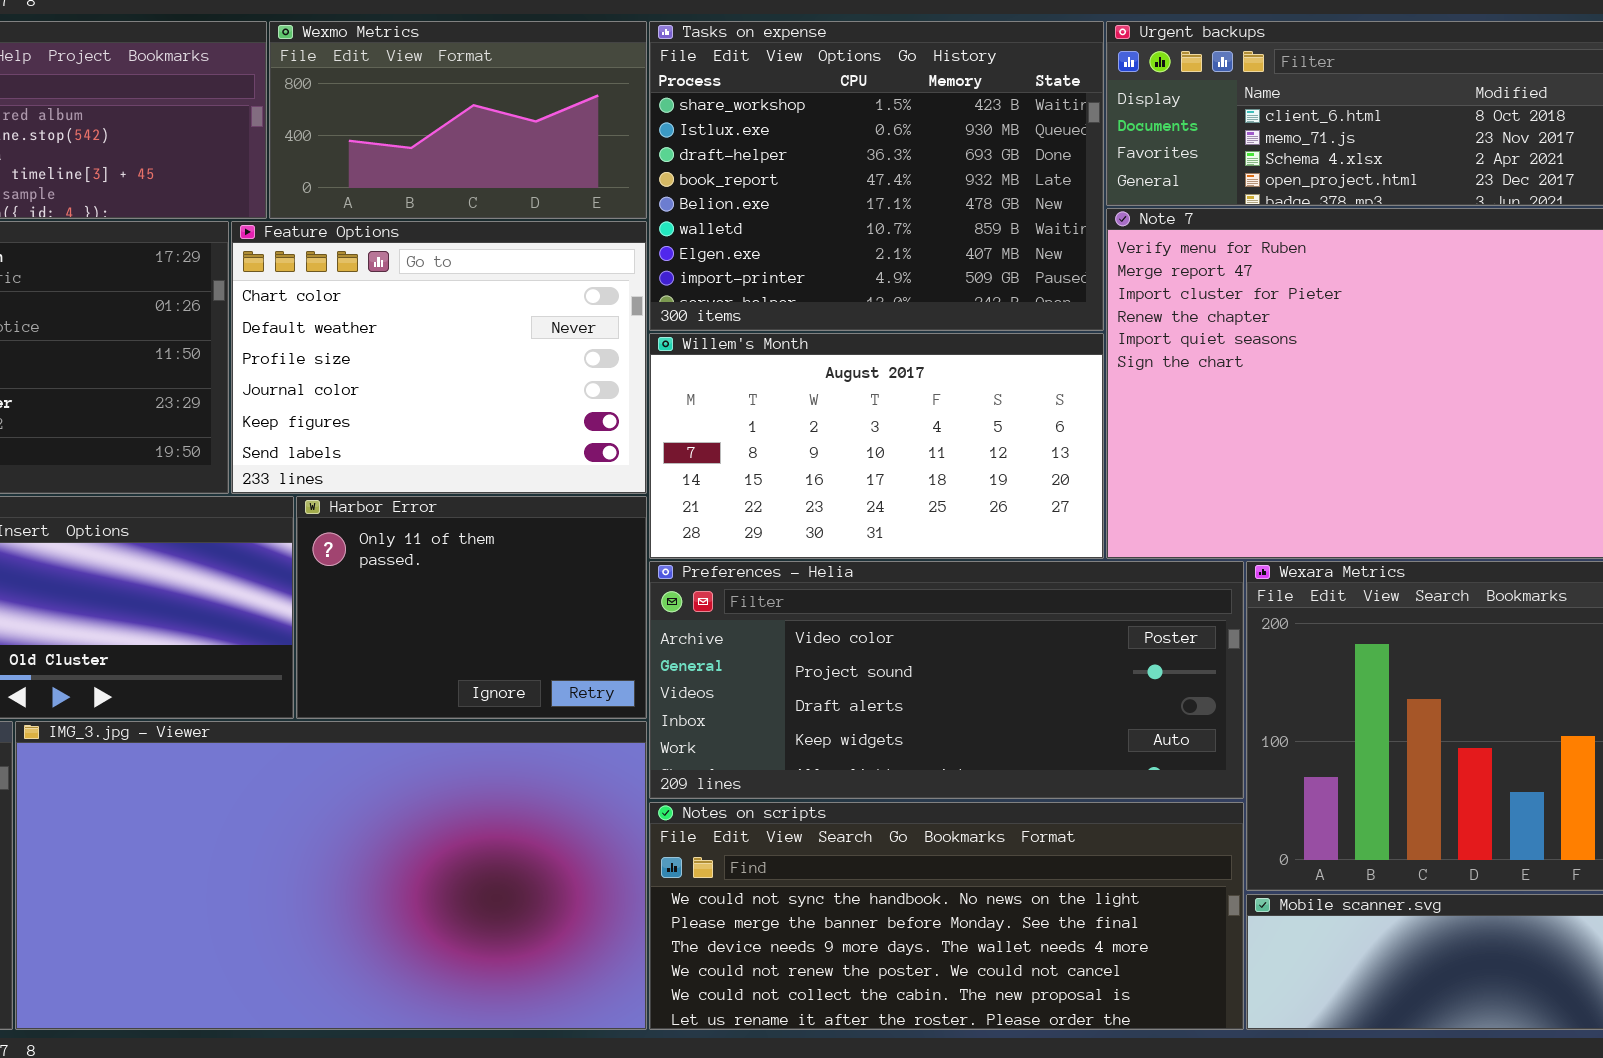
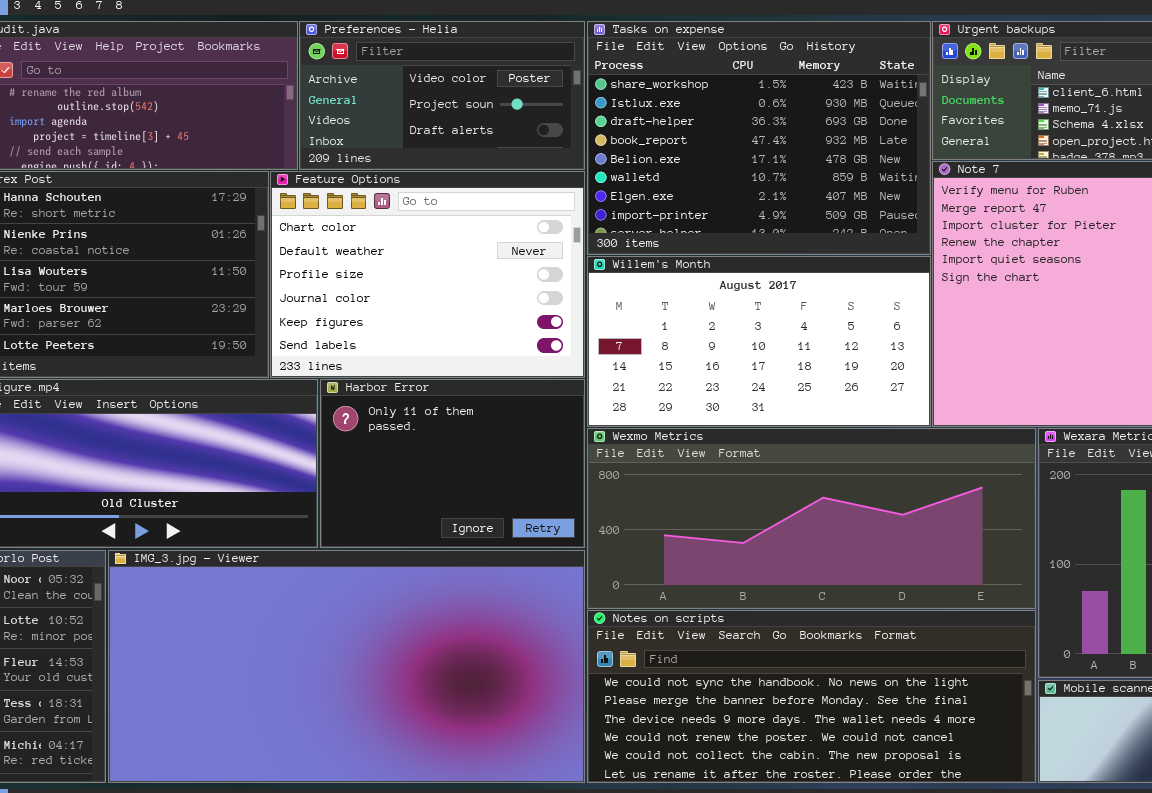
Wexmo Metrics: [269,21,647,219] -> [587,428,1036,609], moved, resized
Preferences - Helia: [649,561,1244,799] -> [299,21,585,170], moved, resized

